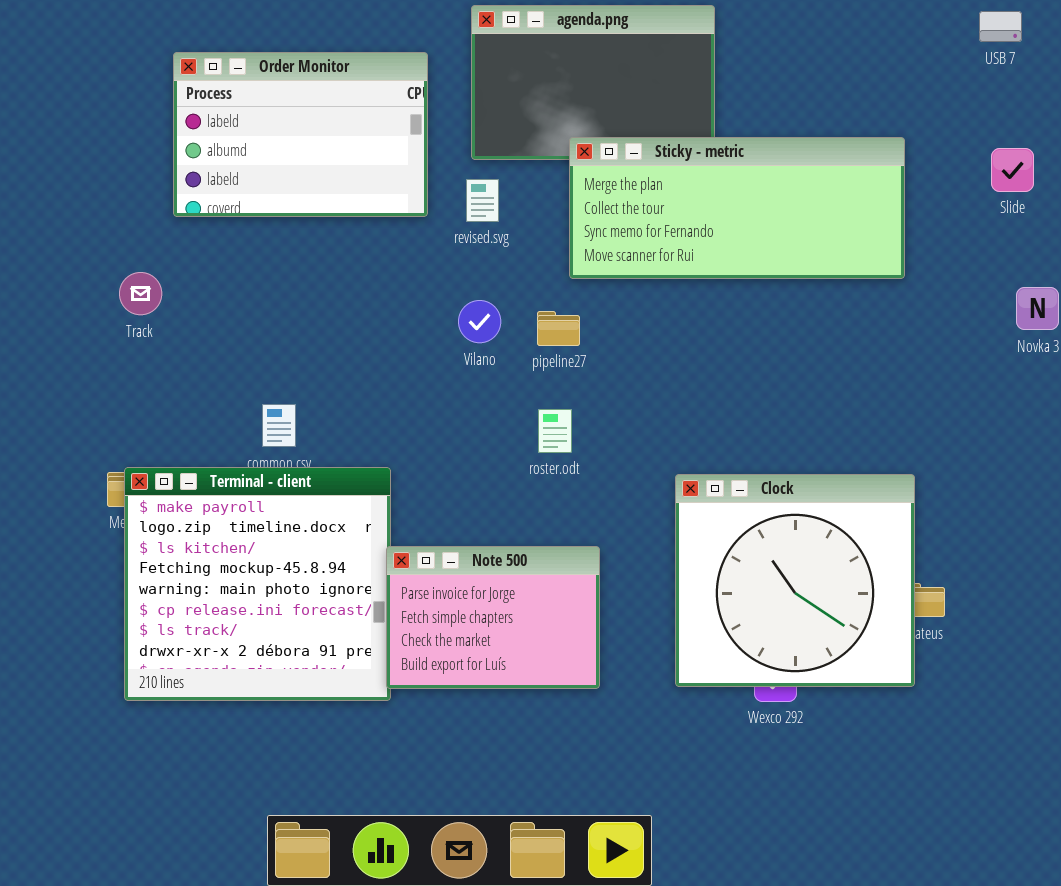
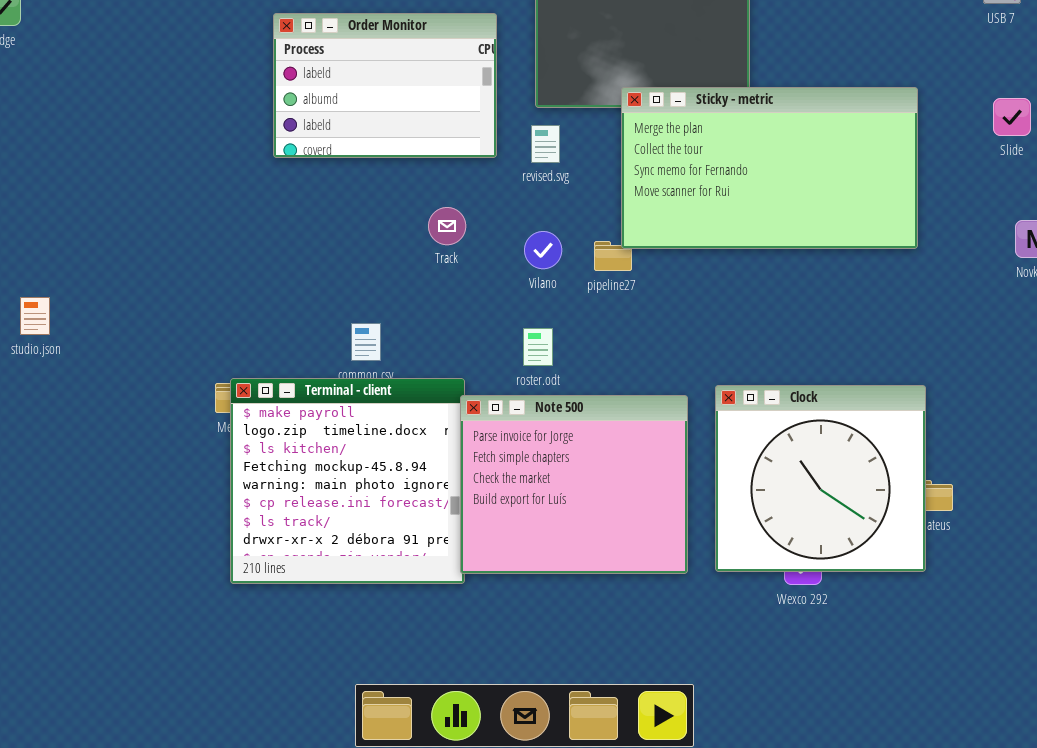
Sticky - metric: [569,137,905,279] -> [621,87,918,249], resized
Track: [119,272,162,315] -> [428,207,466,245], moved
roster.odt: [538,409,572,453] -> [523,328,553,366], moved
Note 500: [386,546,600,689] -> [460,395,688,574], resized

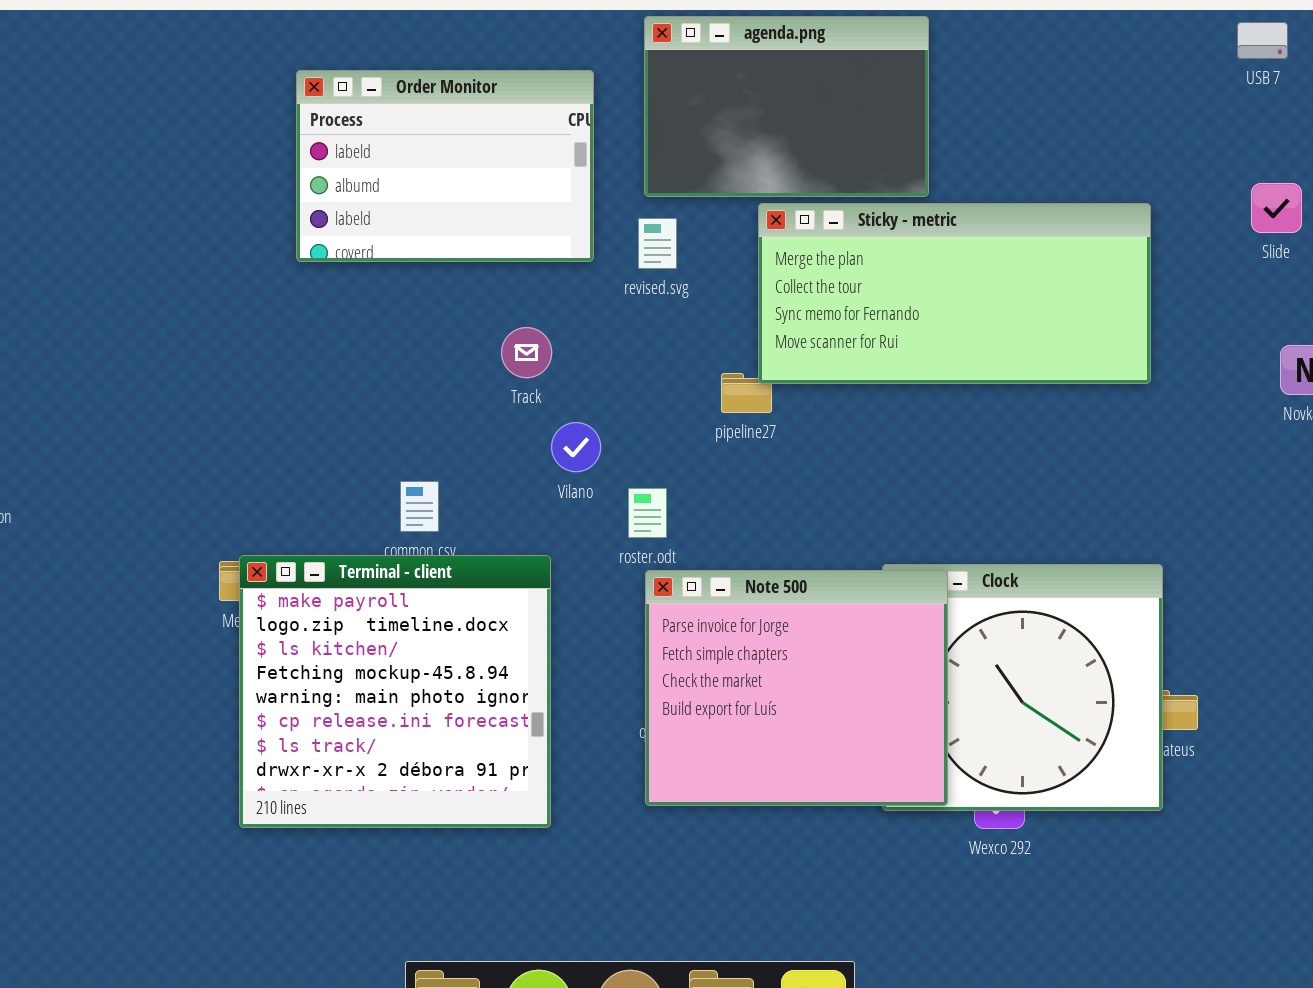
Sticky - metric: [621,87,918,249] -> [758,203,1151,384], resized
Vilano: [524,231,562,269] -> [551,422,601,472], moved
Note 500: [460,395,688,574] -> [645,570,948,806], moved

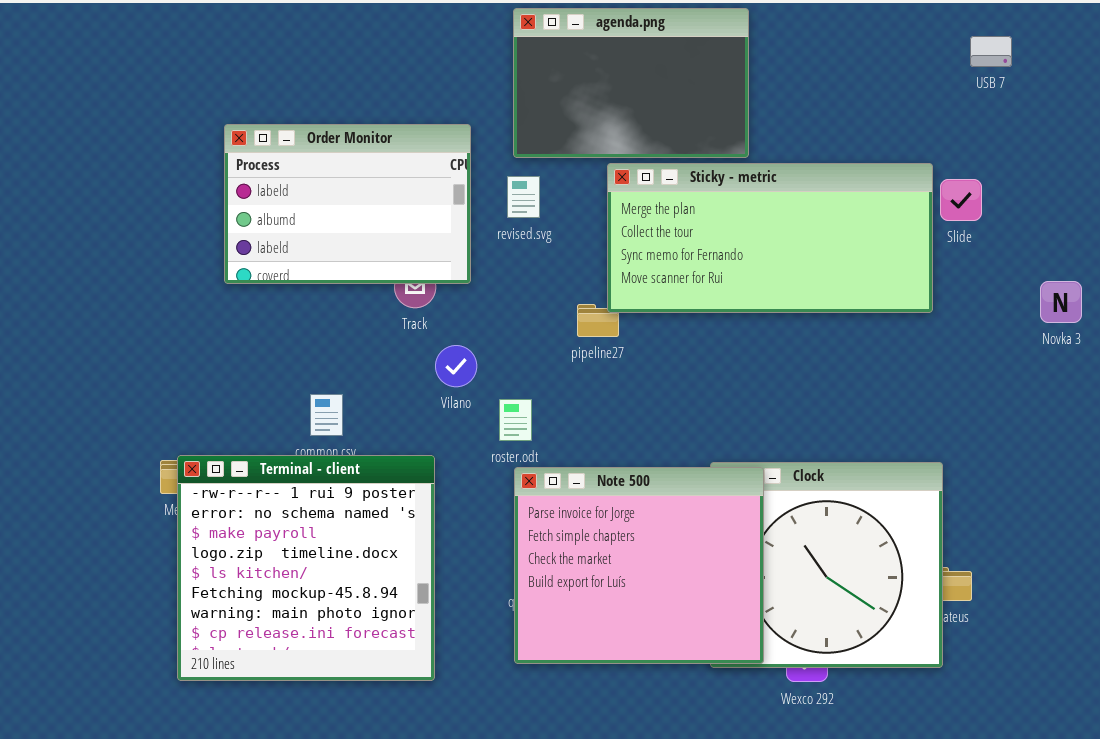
USB 7: [1237,22,1288,59] -> [970,36,1012,67], moved
Order Monitor: [296,70,594,262] -> [224,124,471,284], moved
Slide: [1251,183,1302,233] -> [940,179,982,221], moved
Terminal - client: [239,555,551,828] -> [177,455,435,681], scrolled up 2 rows

